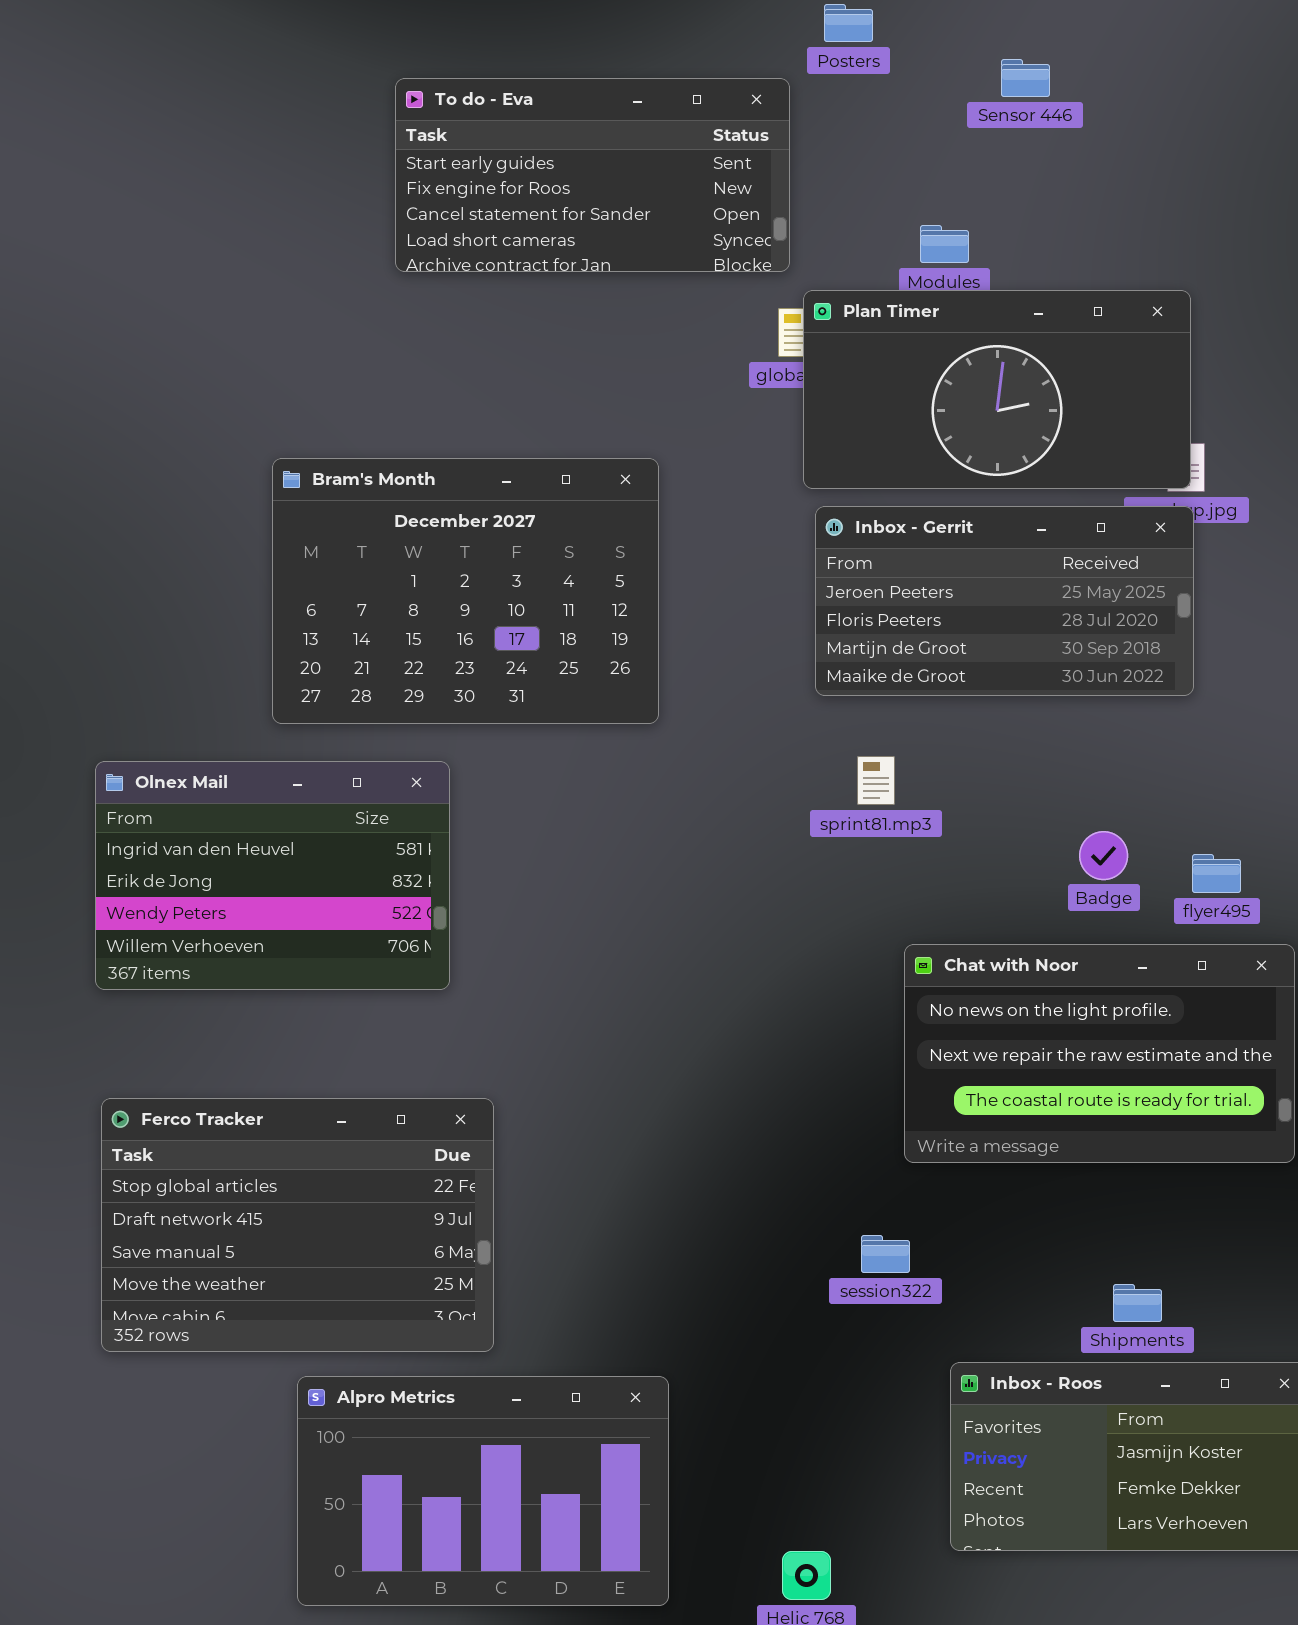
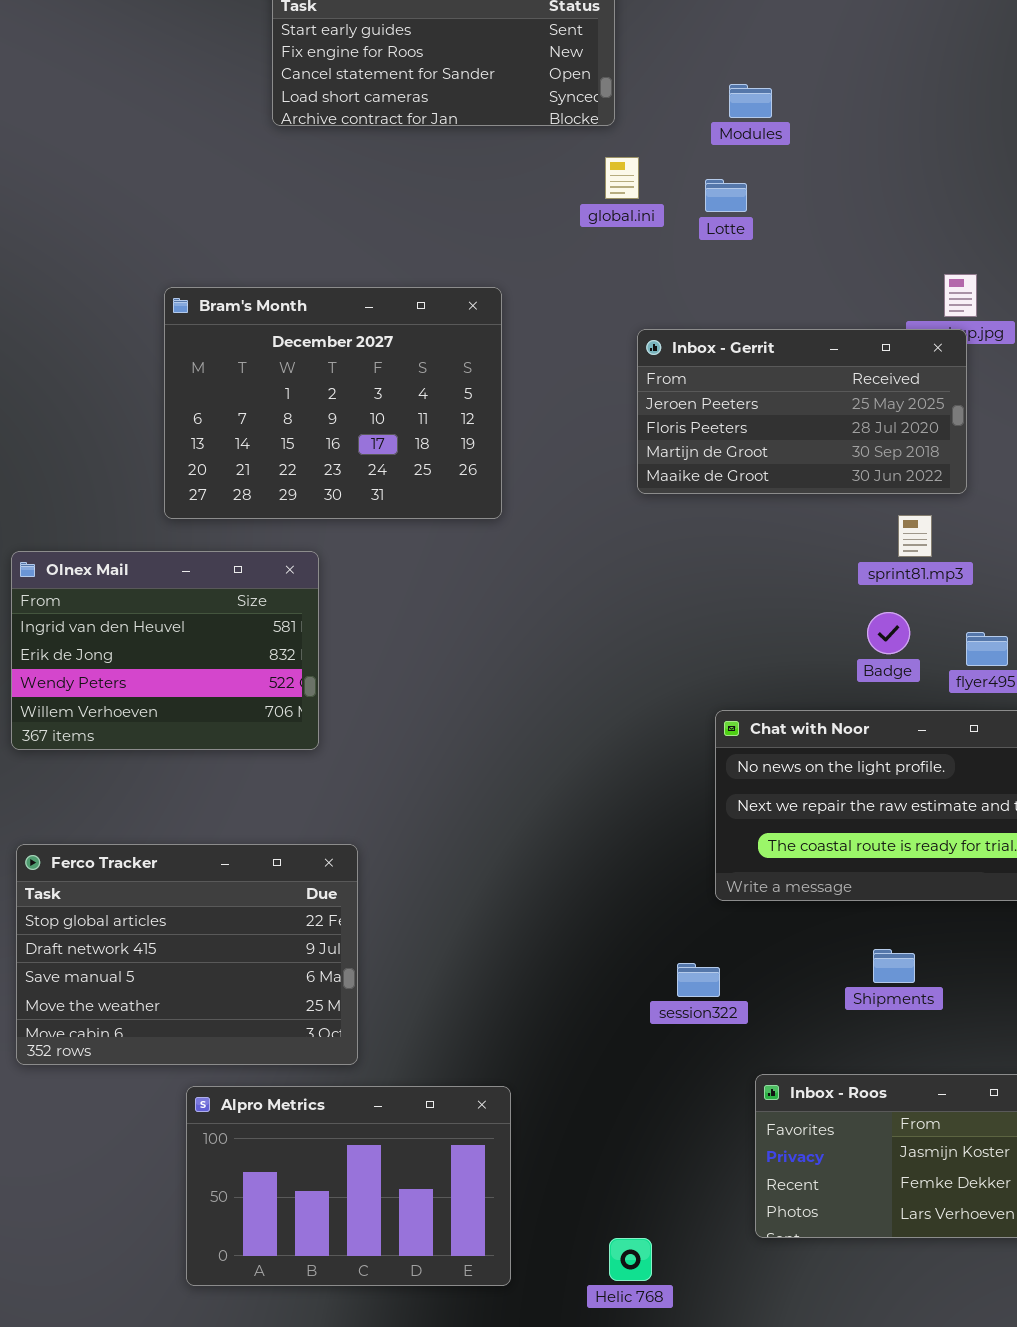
Plan Timer: [803,290,1191,489] -> none, closed
sprint81.mp3: [857,756,895,805] -> [898,515,932,557], moved
Shipments: [1113,1284,1162,1322] -> [873,949,915,983], moved

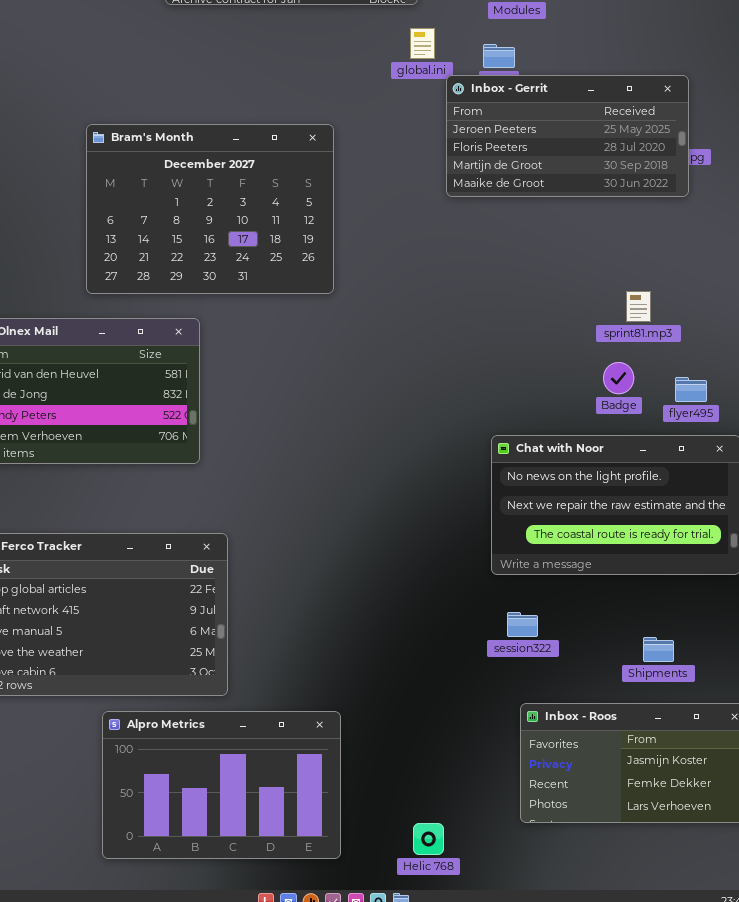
Inbox - Gerrit: [637,329,967,494] -> [446,75,689,197], moved
Shipments: [873,949,915,983] -> [643,637,674,662], moved
session322: [677,963,720,997] -> [507,612,538,637], moved

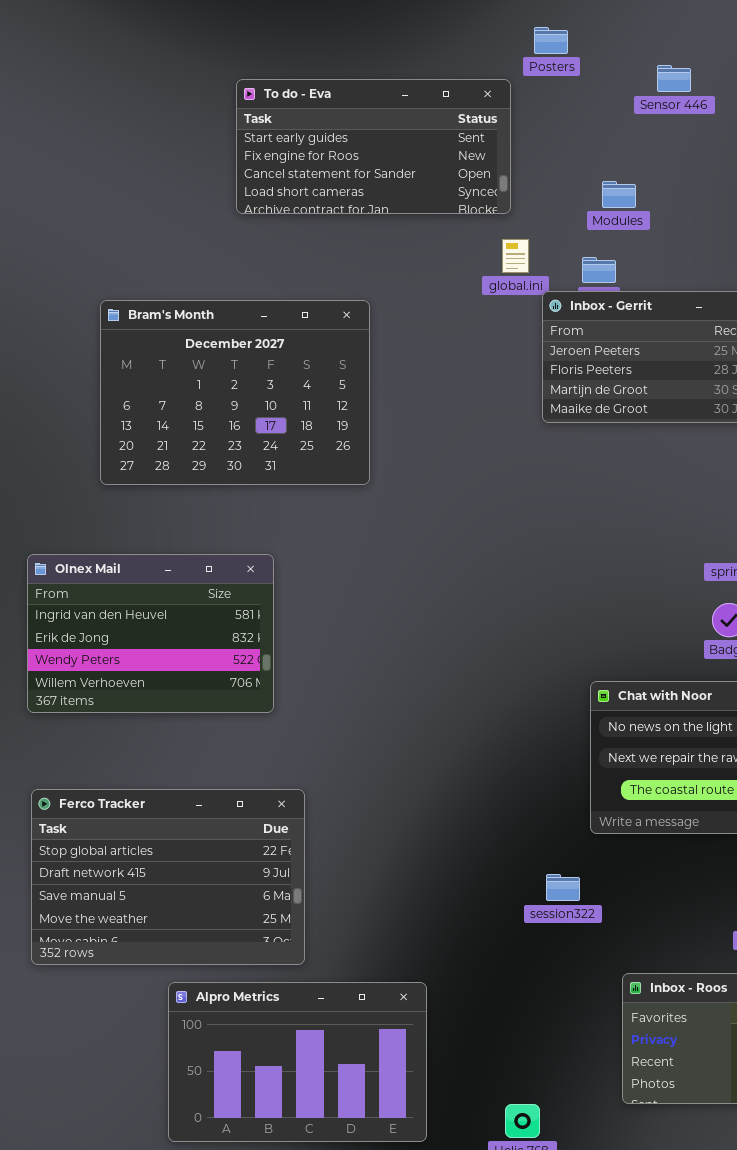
Bram's Month: [86,124,334,294] -> [100,300,370,485], moved
session322: [507,612,538,637] -> [546,874,580,901], moved

